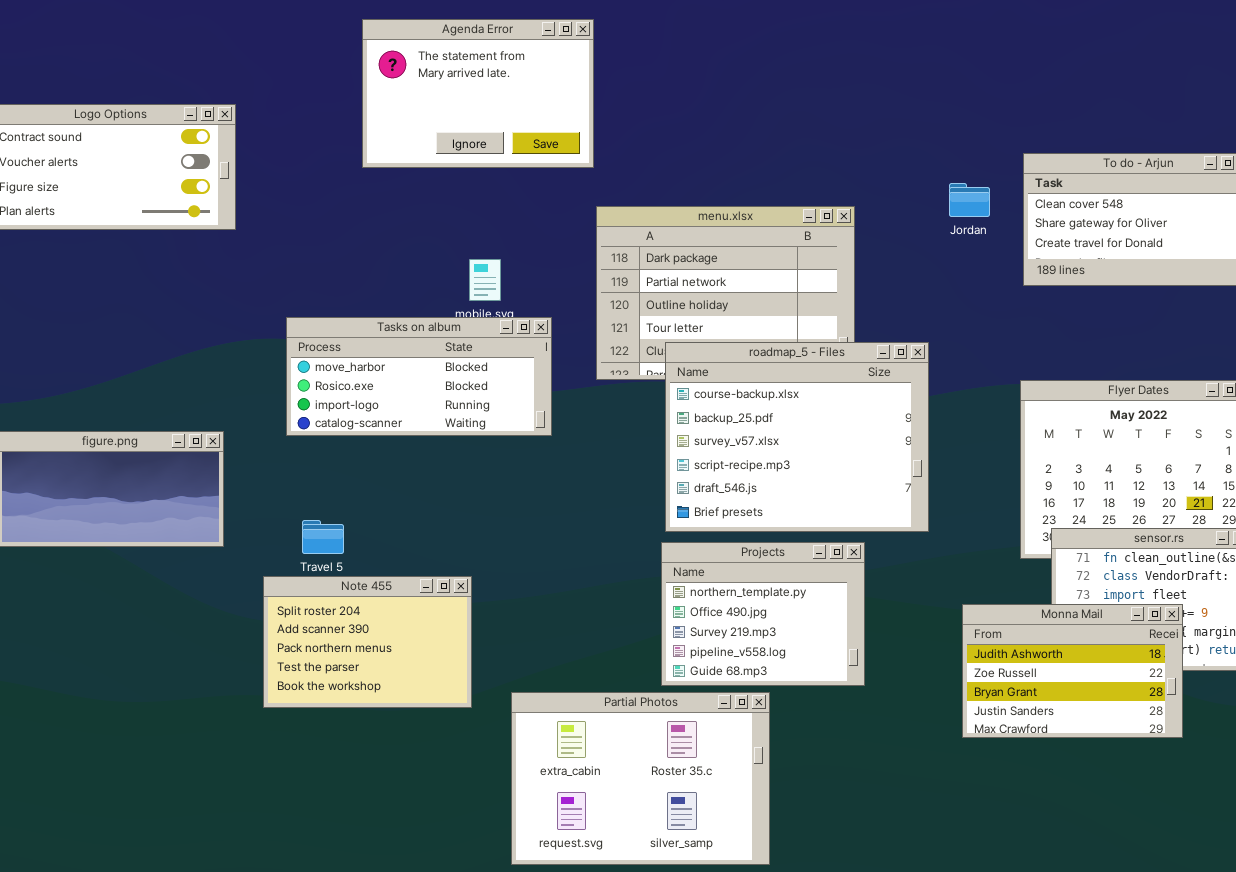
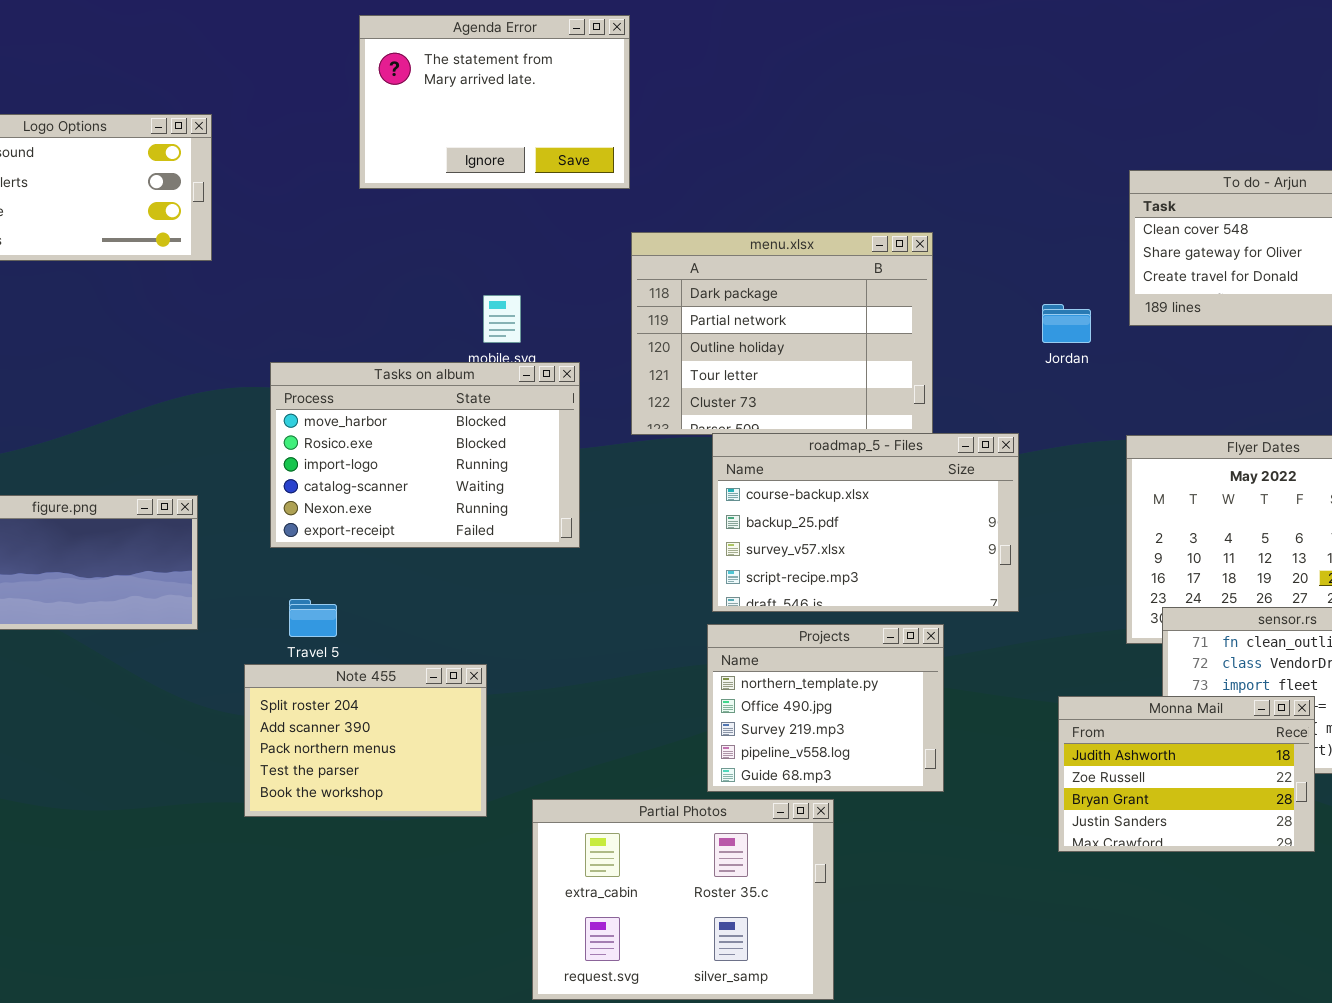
Jordan: [949,183,990,217] -> [1042,304,1091,343], moved
Tasks on album: [286,317,552,436] -> [270,362,580,548], resized
roadmap_5 - Files: [665,342,929,532] -> [712,433,1019,612], resized

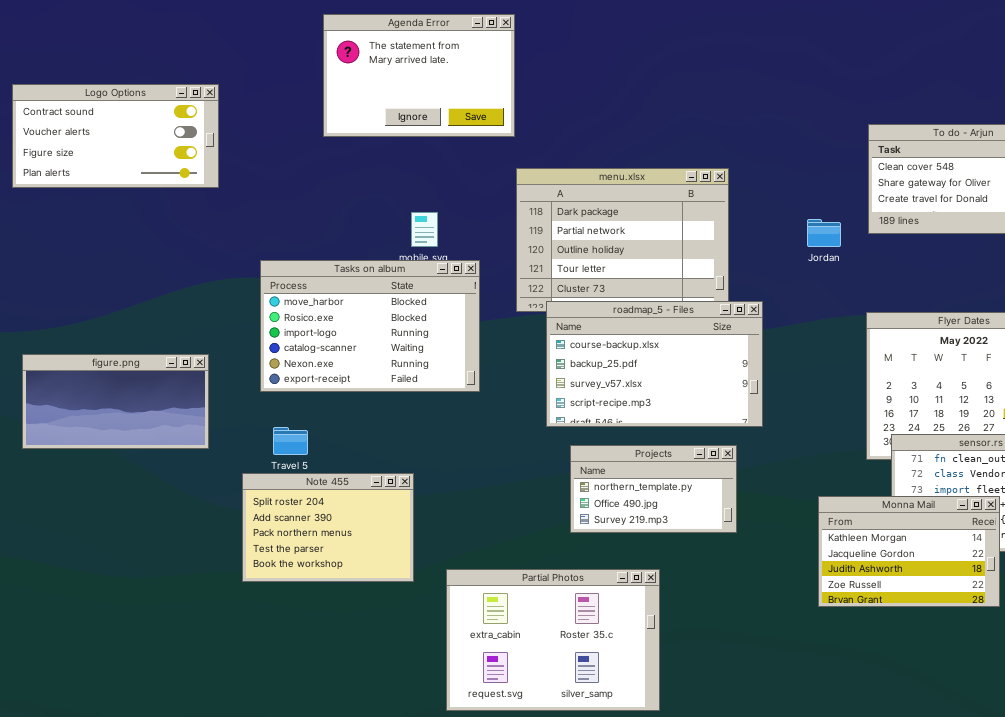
roadmap_5 - Files: [712,433,1019,612] -> [546,301,763,427], moved
Projects: [707,624,944,792] -> [570,445,737,533], resized
Monna Mail: [1058,696,1315,852] -> [818,496,1000,607], scrolled up 2 rows

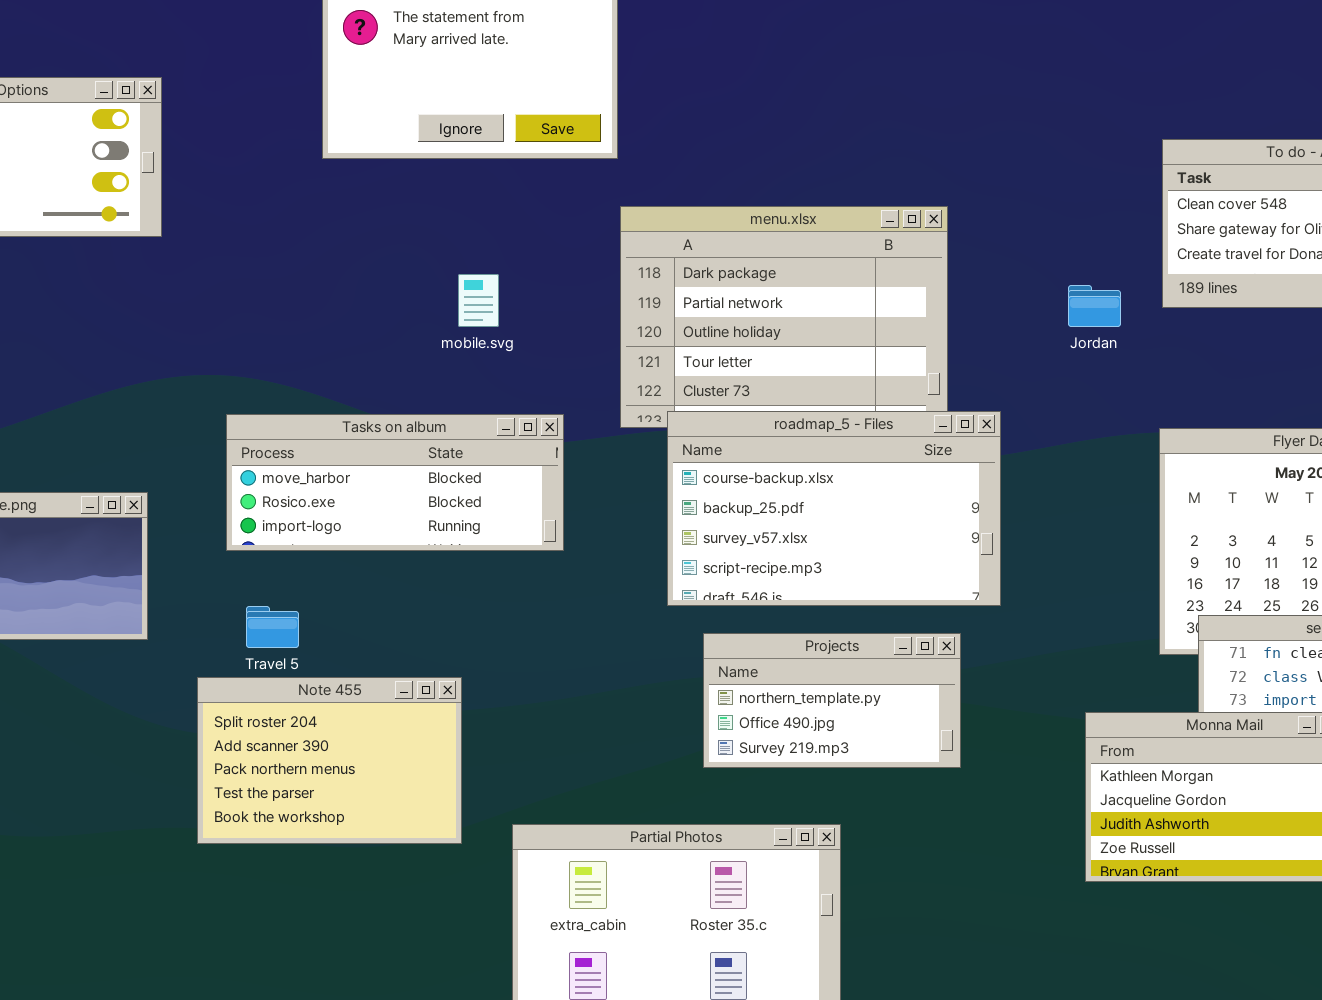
Tasks on album: [260,260,480,392] -> [226,414,564,551], resized

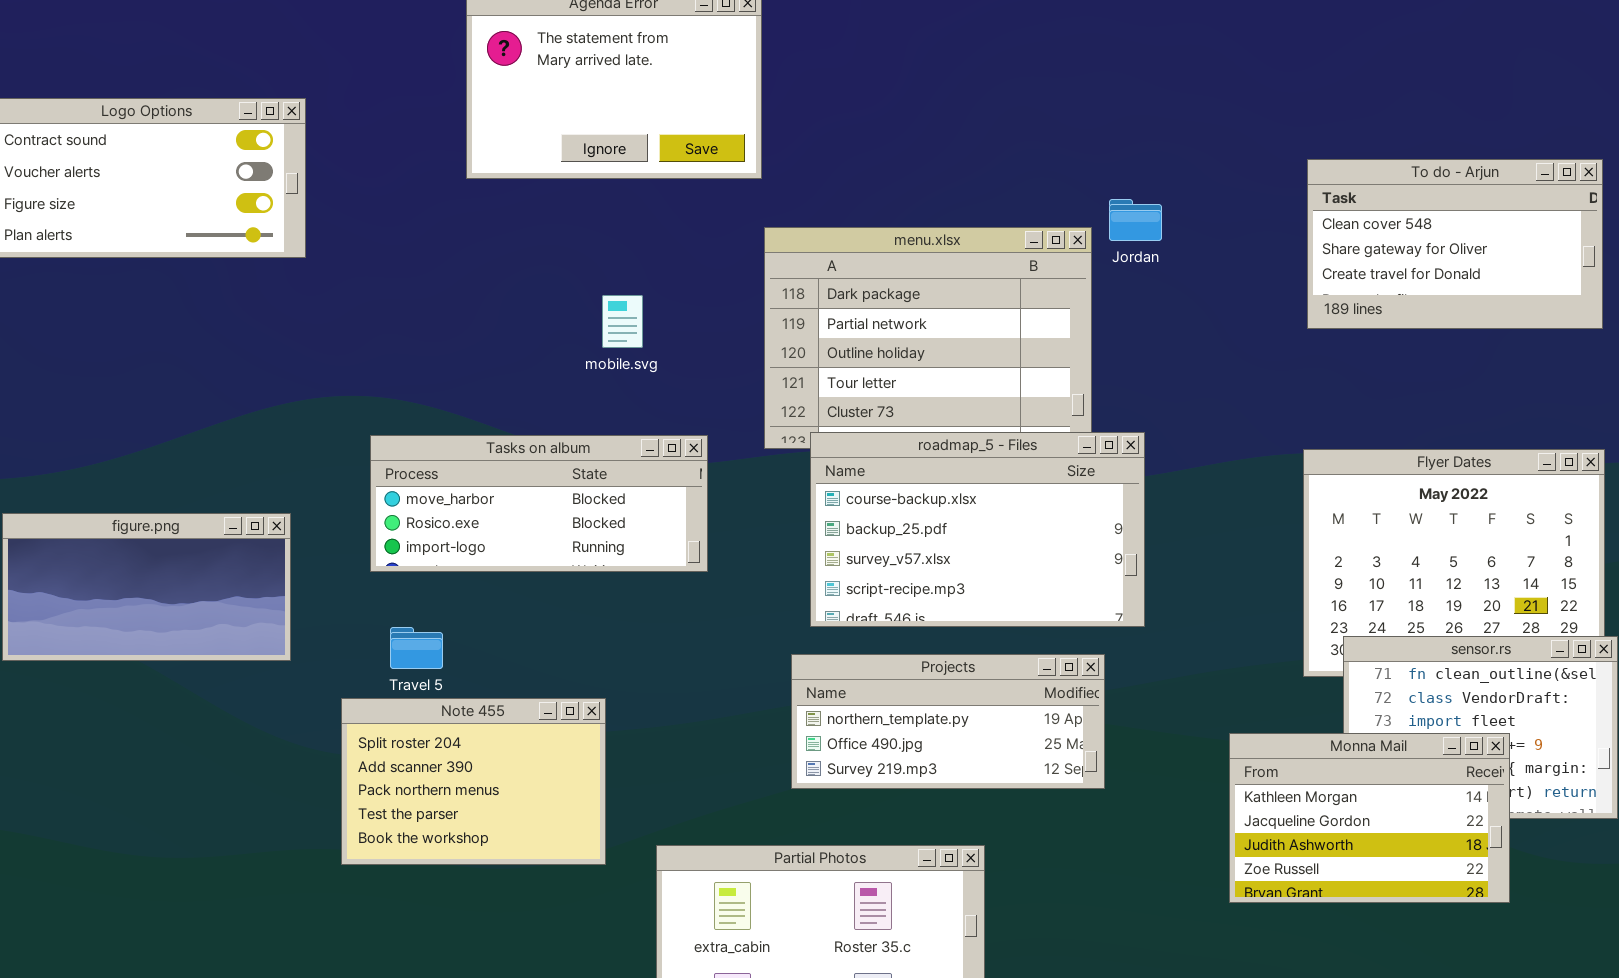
Jordan: [1068,285,1121,327] -> [1109,199,1162,241], moved
Projects: [703,633,961,768] -> [791,654,1105,789], resized

